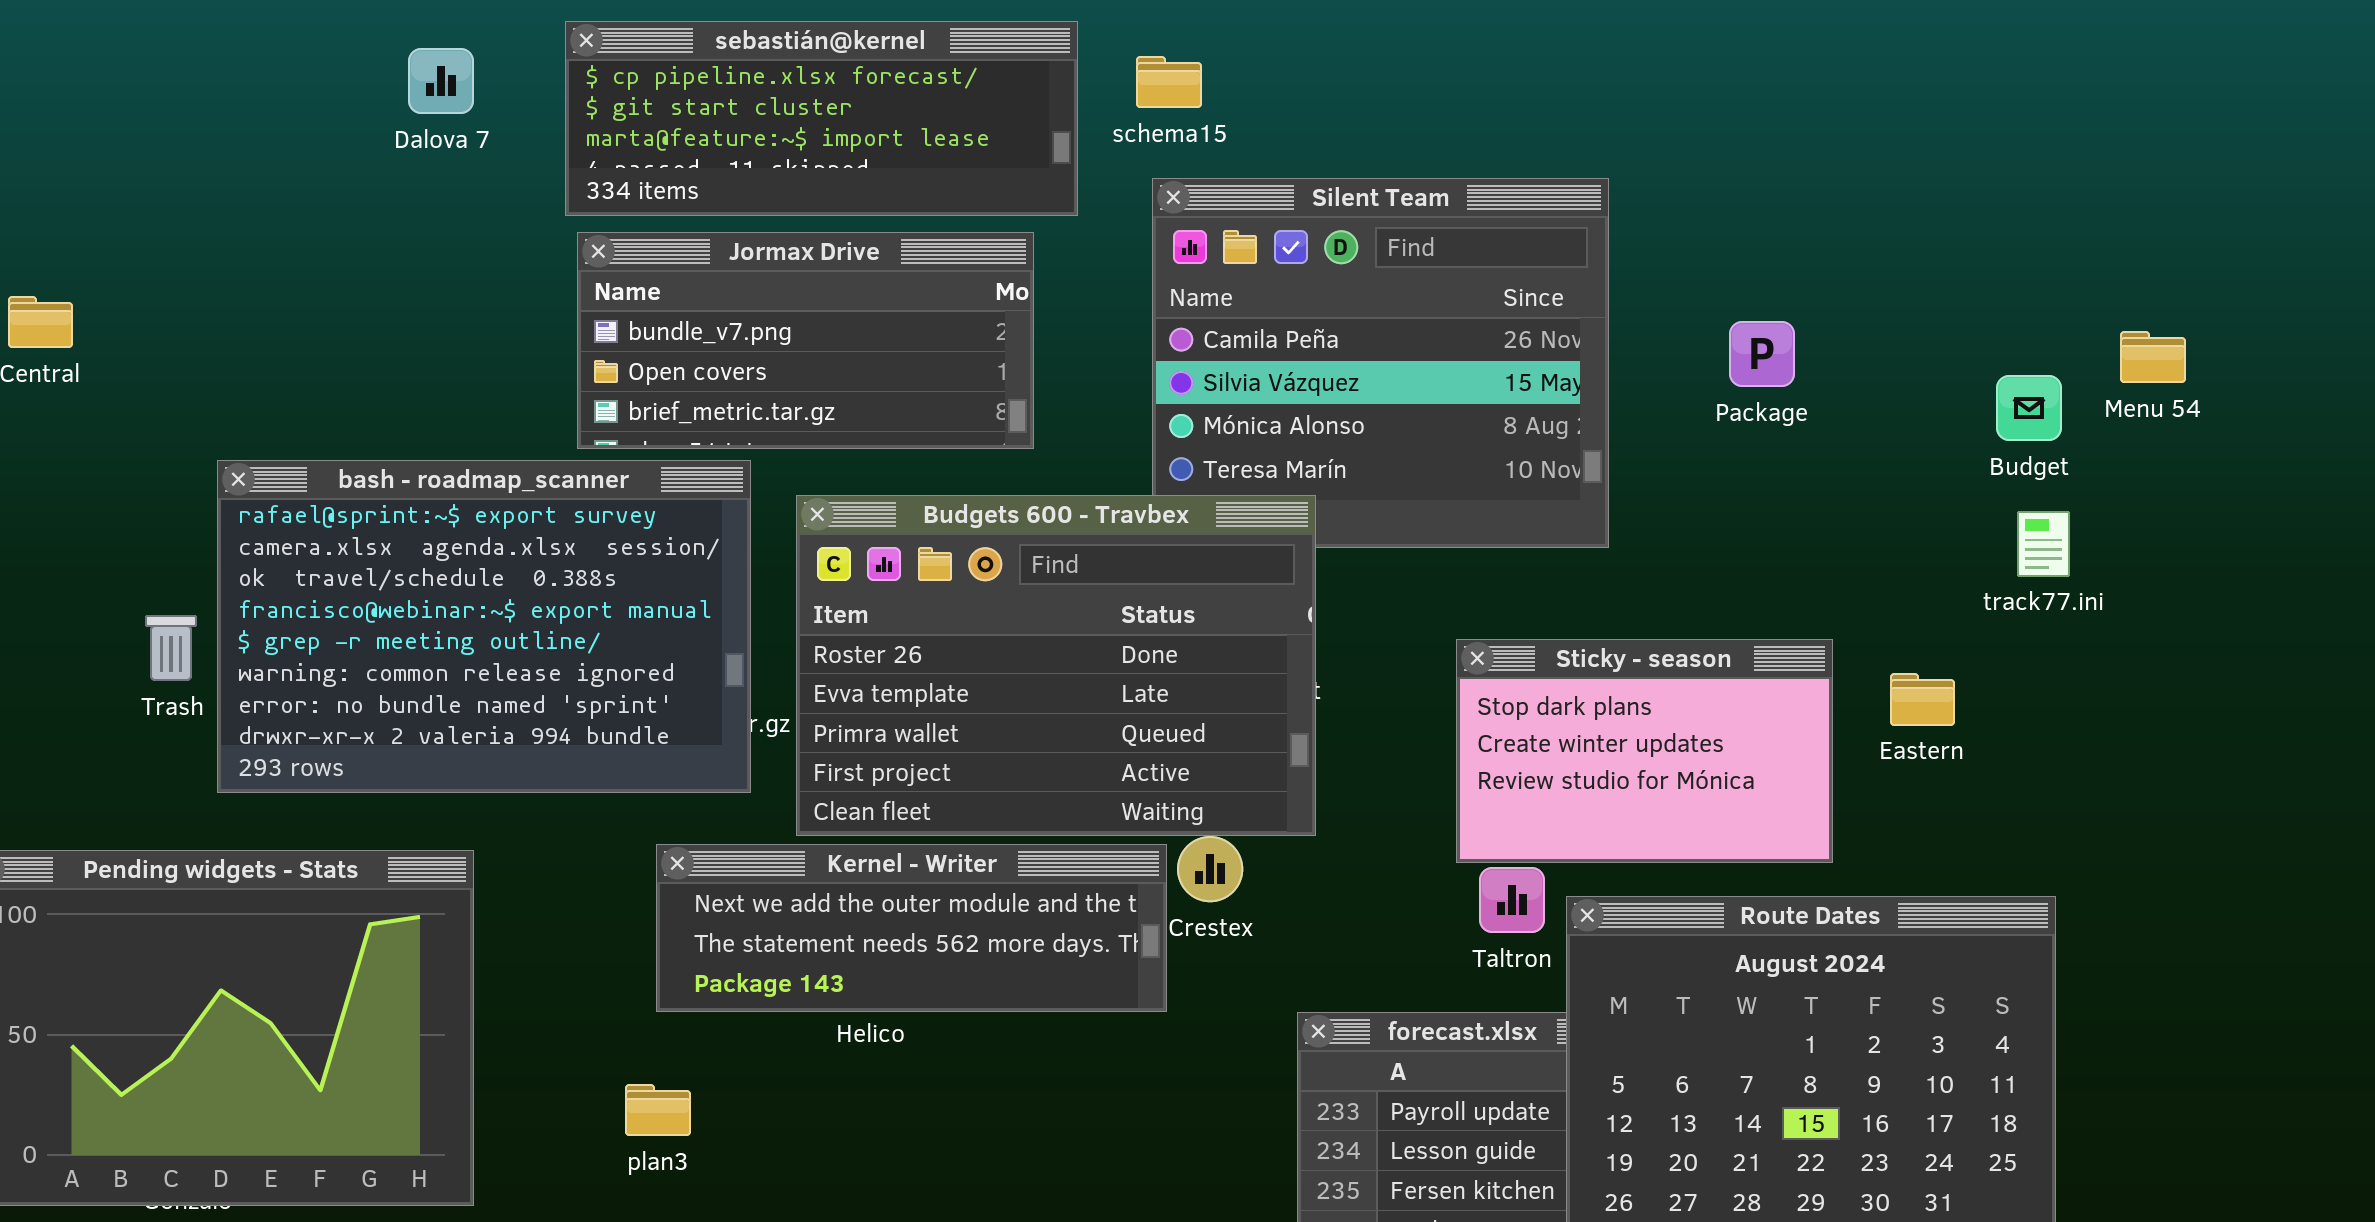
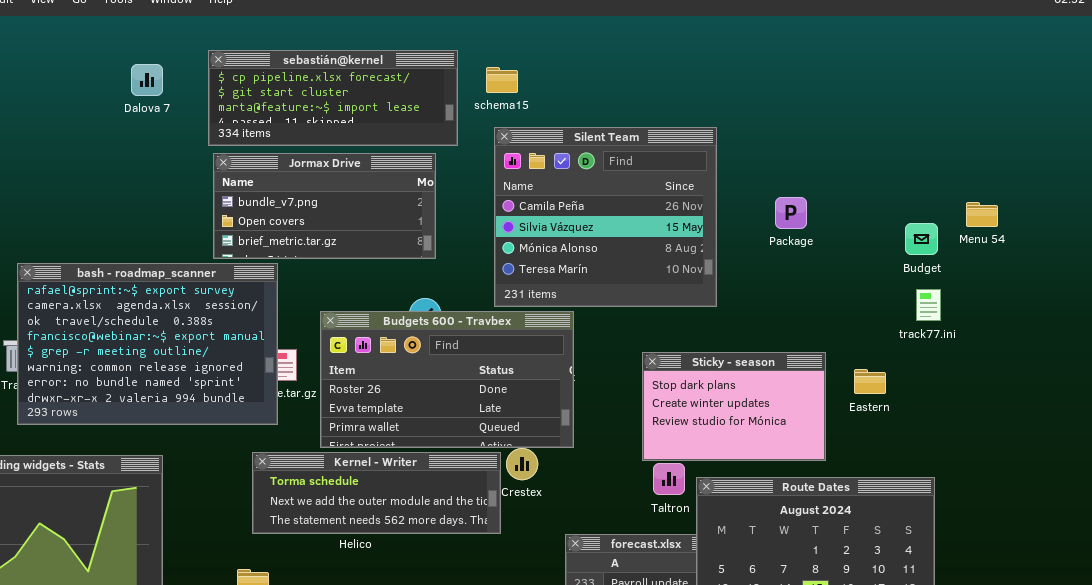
bash - roadmap_scanner: [217,460,751,793] -> [17,263,278,425], moved
Budgets 600 - Travbex: [796,495,1316,836] -> [320,311,574,448], resized
Kernel - Writer: [656,844,1167,1012] -> [252,452,501,534], scrolled up 1 row

